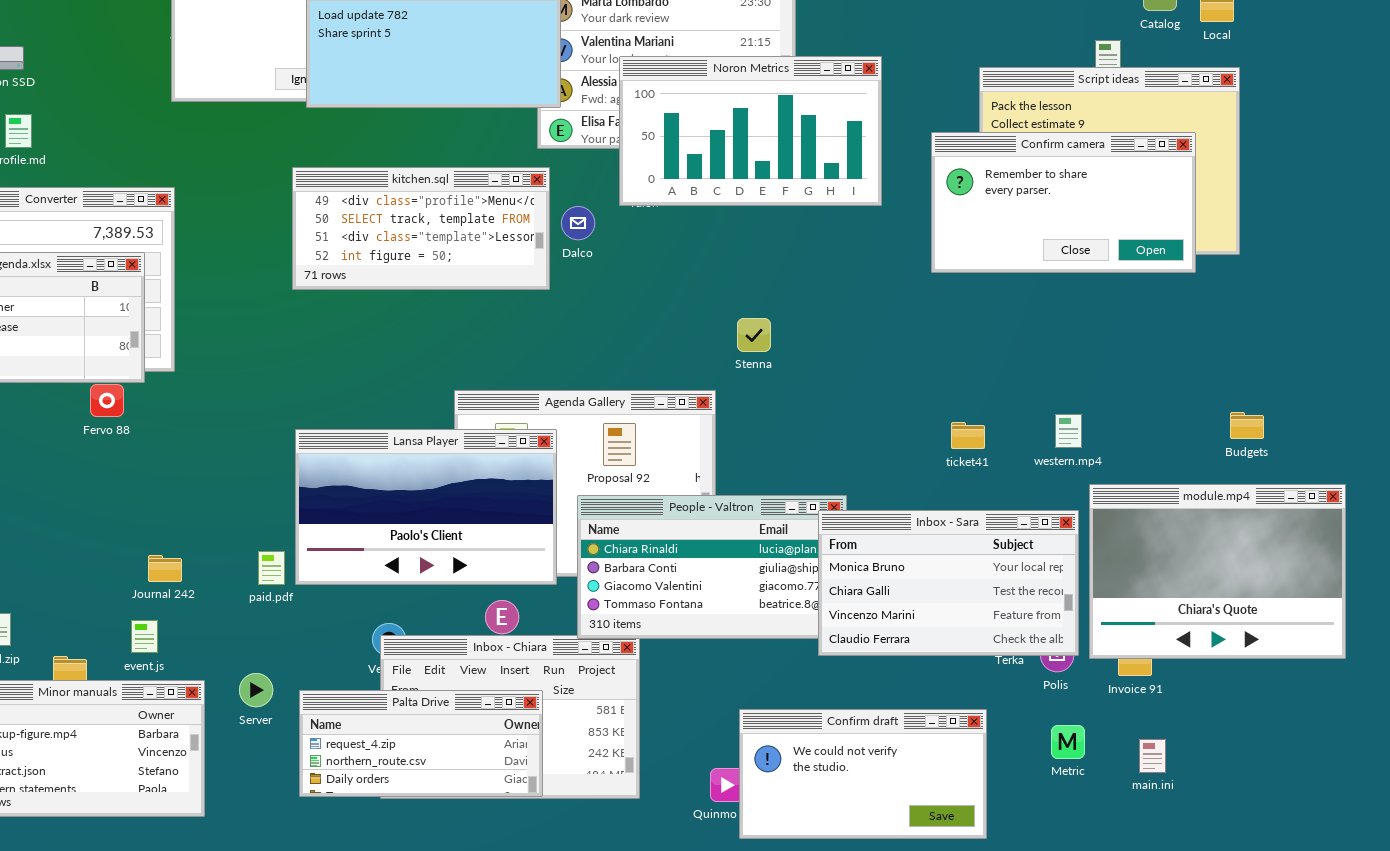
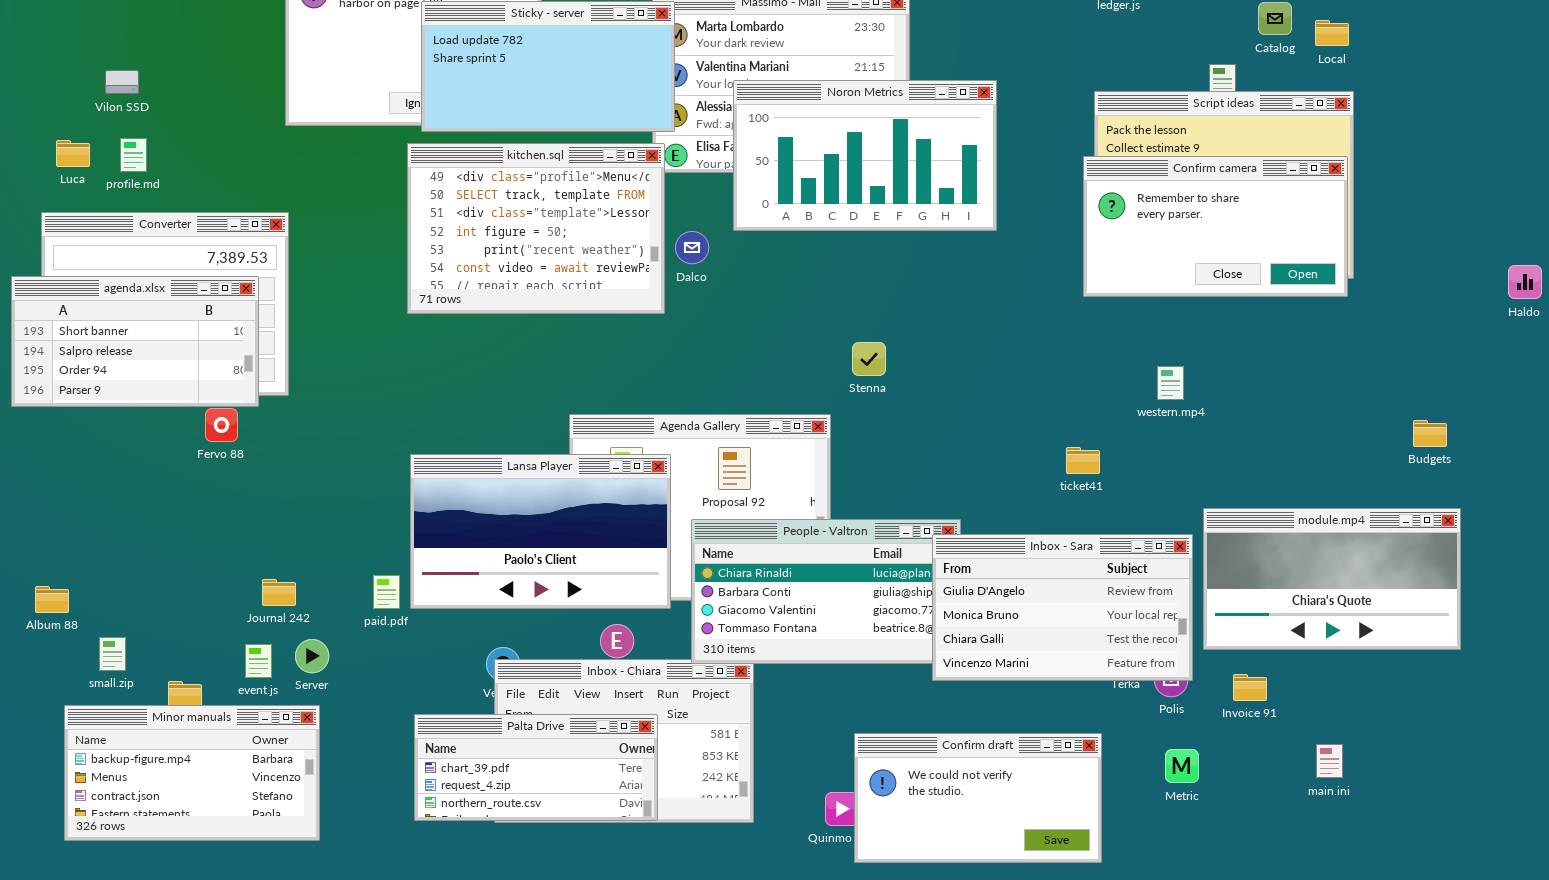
Confirm camera: [931,132,1196,273] -> [1083,156,1348,297], moved
kitchen.sql: [292,167,550,290] -> [407,143,665,314], resized
Budgets: [1230,412,1264,439] -> [1413,420,1447,447], moved
western.mp4: [1055,414,1082,448] -> [1157,366,1184,400], moved
module.mp4: [1089,484,1346,659] -> [1203,508,1461,650], resized
Inbox - Sara: [818,510,1079,656] -> [932,534,1193,681], scrolled up 1 row
Server: [239,673,273,707] -> [295,639,329,673], moved
Palta Drive: [299,690,543,797] -> [414,714,658,821], scrolled up 1 row
main.ini: [1139,739,1166,773] -> [1316,744,1343,778], moved

